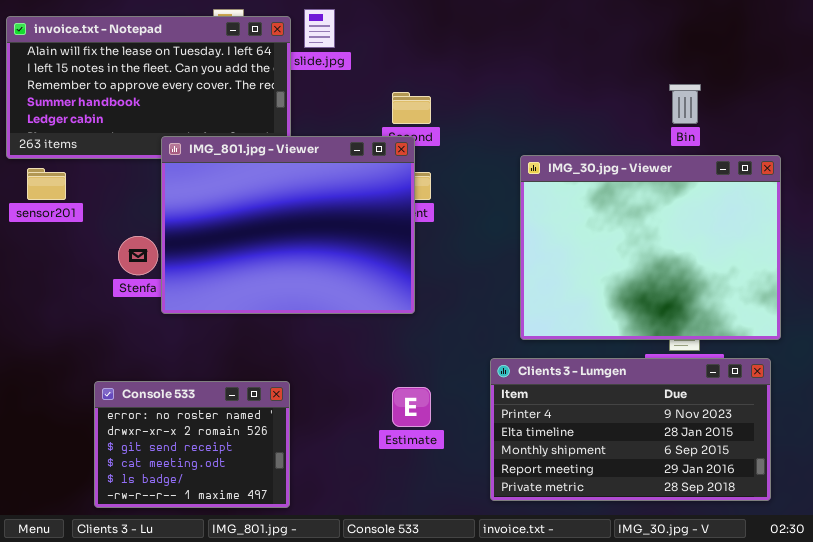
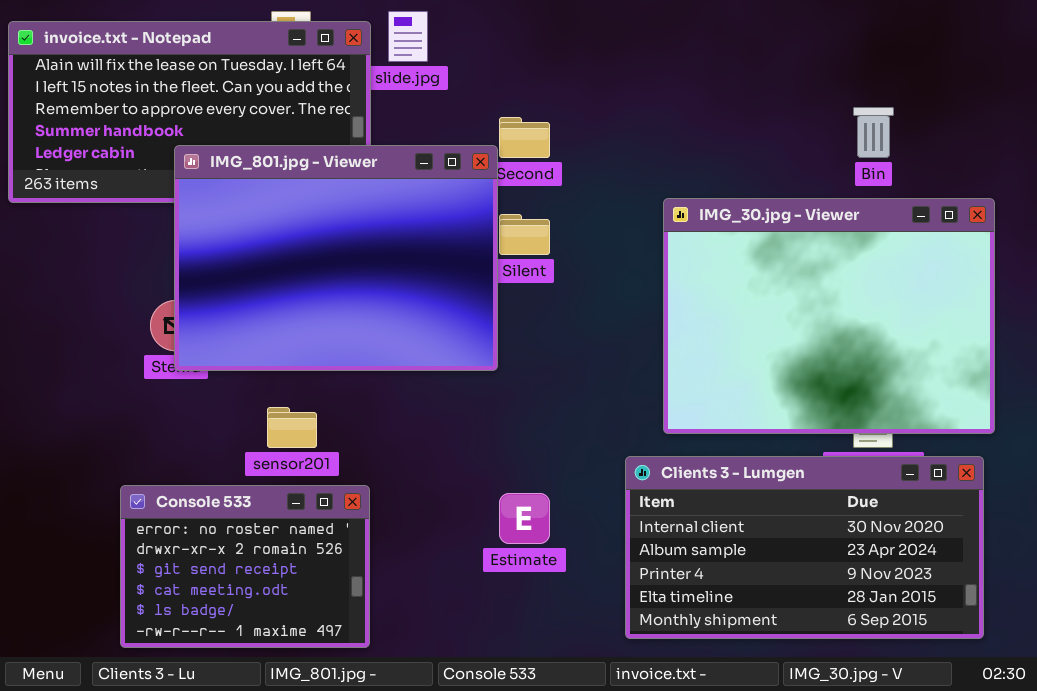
IMG_801.jpg - Viewer: [161,136,415,314] -> [174,145,498,371], moved
sensor201: [27,168,66,200] -> [267,407,317,448], moved
Clients 3 - Lumgen: [490,358,771,501] -> [625,456,984,639], scrolled up 2 rows

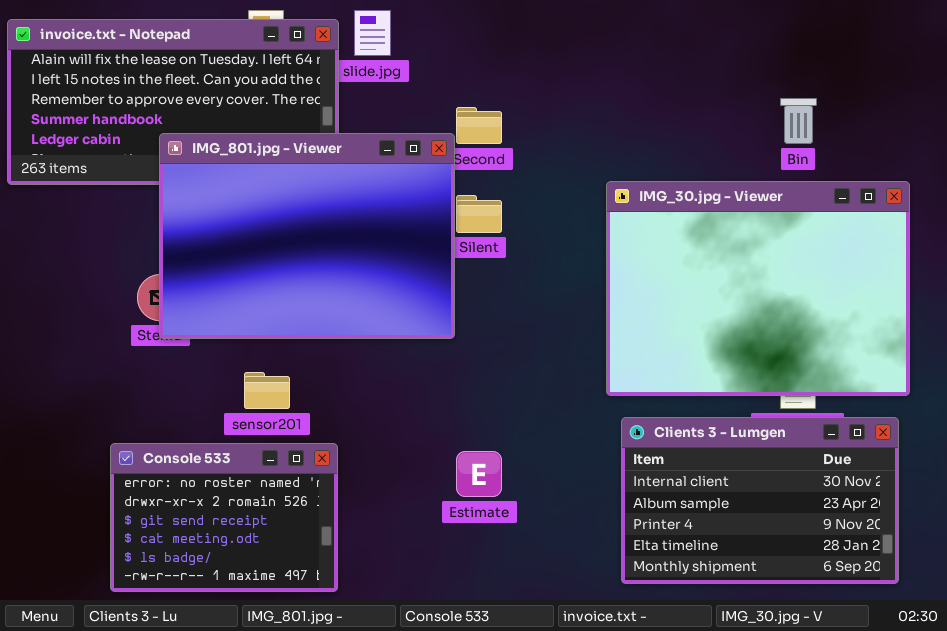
Clients 3 - Lumgen: [625,456,984,639] -> [621,417,899,584], resized

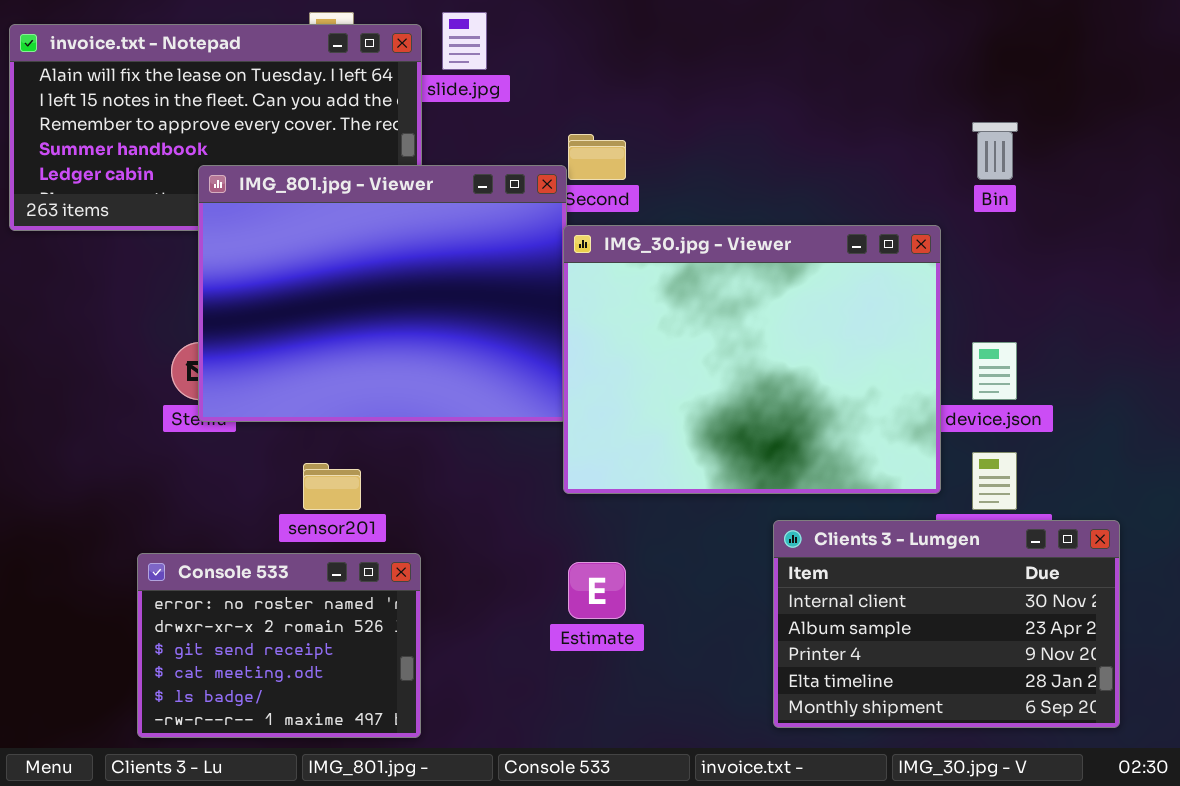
IMG_30.jpg - Viewer: [606,181,910,396] -> [563,225,941,494], moved

